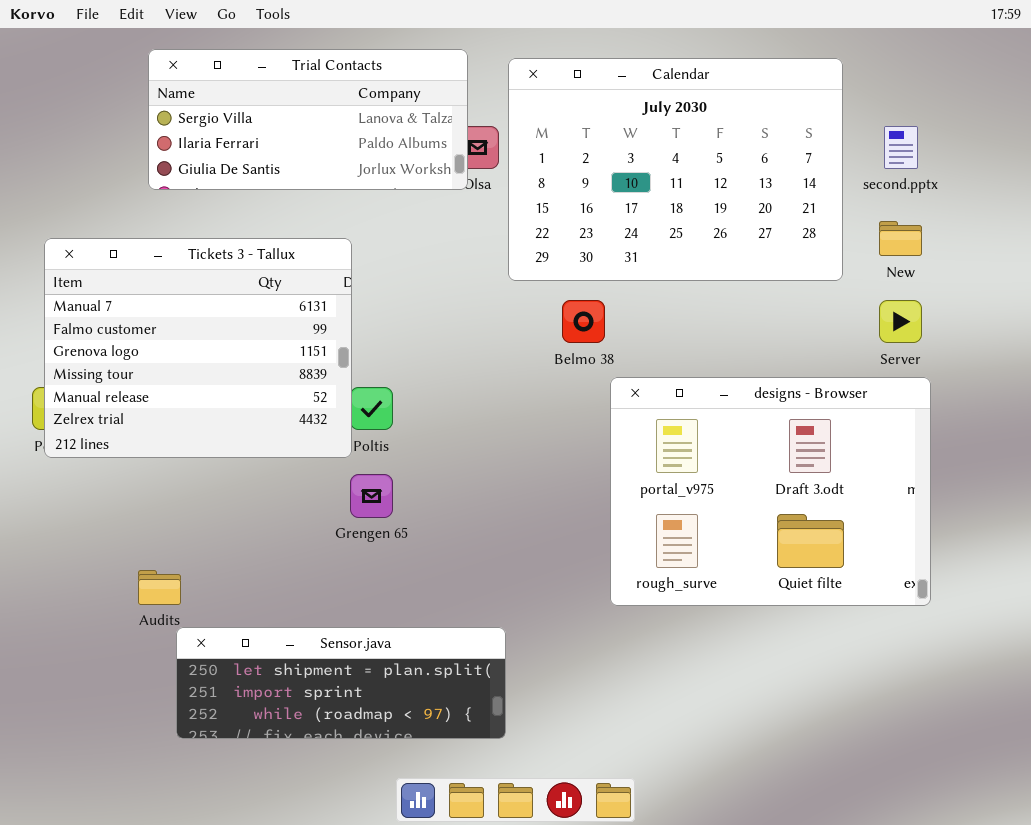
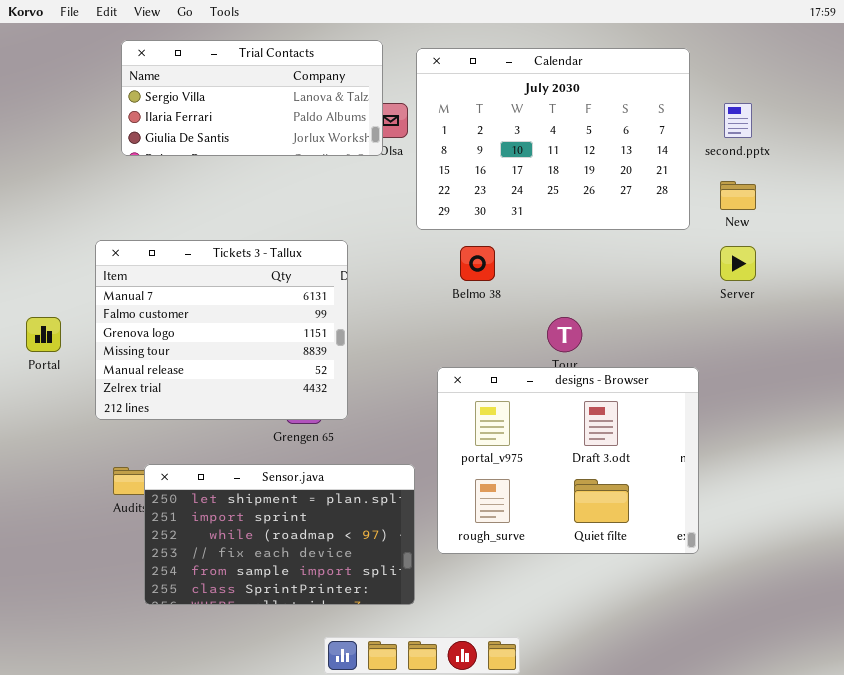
Tickets 3 - Tallux: [44,238,352,458] -> [95,240,348,420], moved
designs - Browser: [610,377,931,606] -> [437,367,699,554], moved
Sensor.java: [176,627,506,739] -> [144,464,415,605], resized

